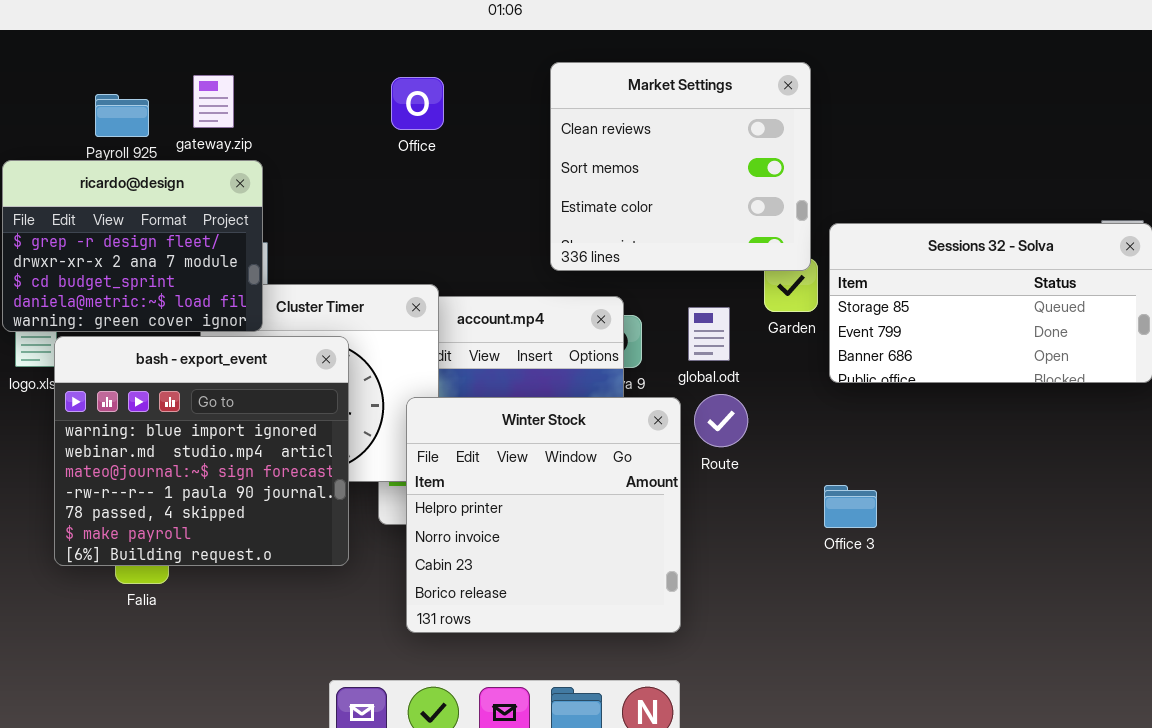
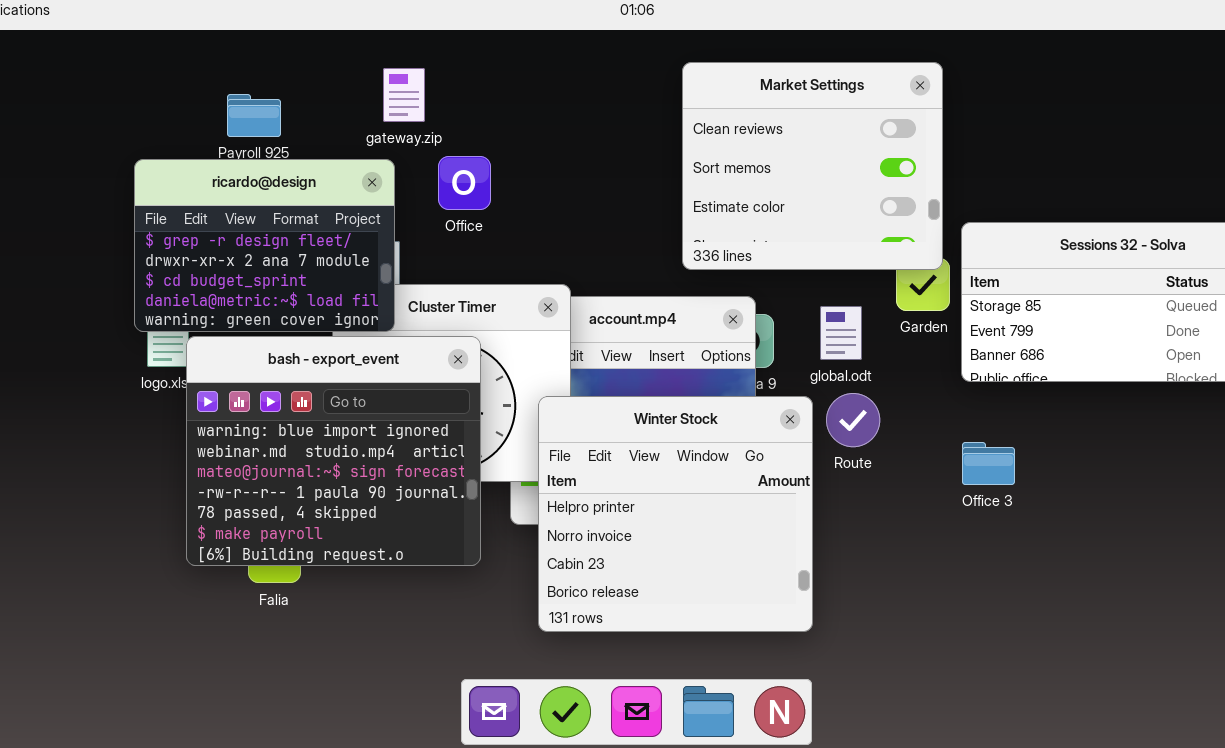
gateway.zip: [193,75,234,128] -> [383,68,425,122], moved
Office: [391,77,444,130] -> [438,156,491,210], moved
Office 3: [824,485,877,528] -> [962,442,1015,485], moved

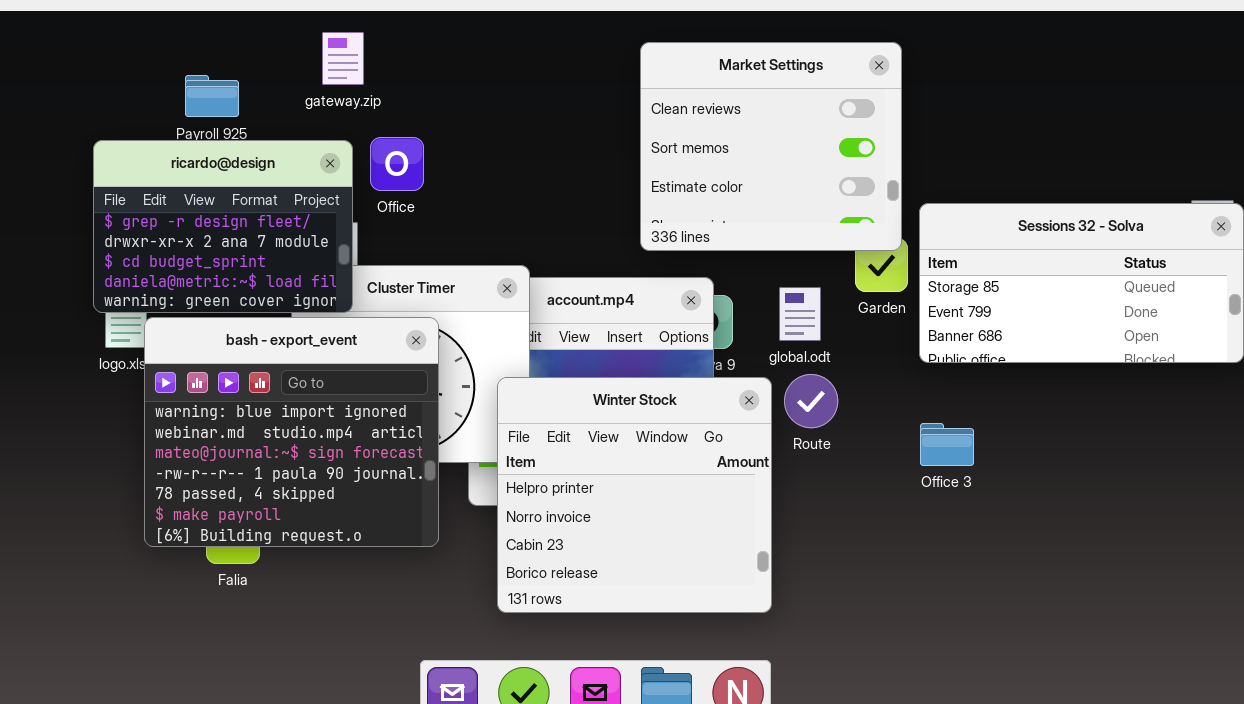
gateway.zip: [383,68,425,122] -> [322,32,364,85], moved
Office: [438,156,491,210] -> [370,137,424,191], moved

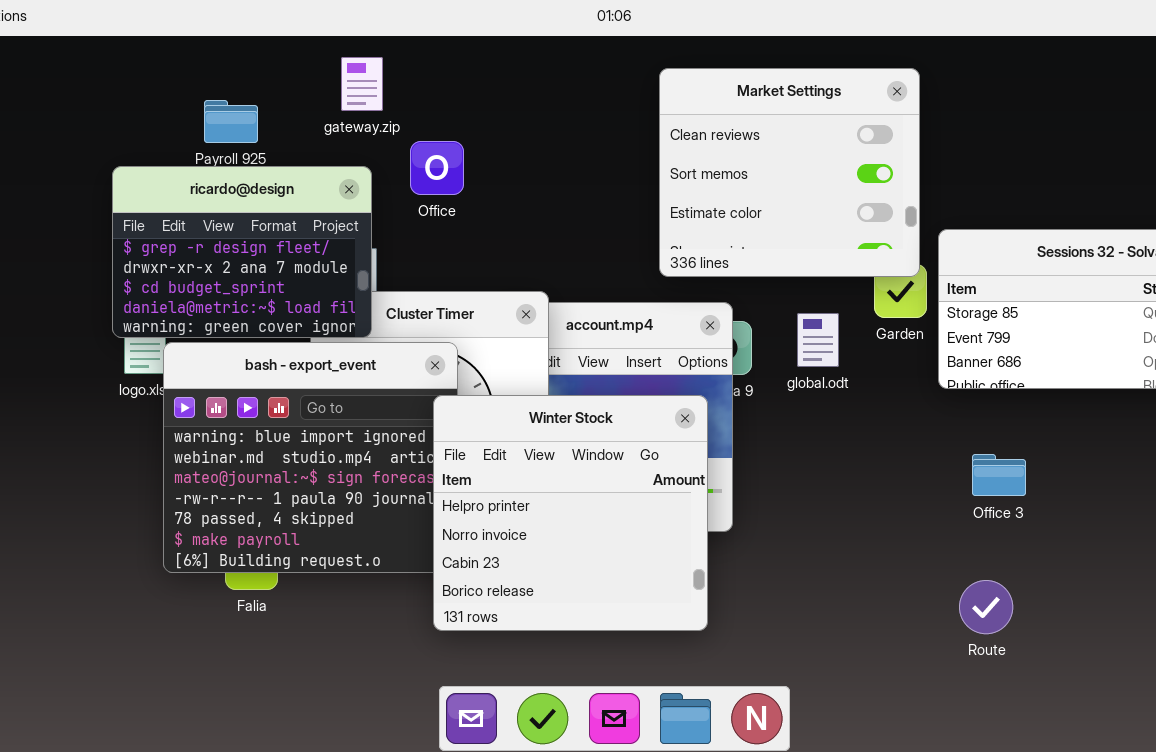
Office: [370,137,424,191] -> [410,141,464,195], moved
Route: [784,374,838,428] -> [959,580,1013,634], moved
Winter Stock: [497,377,772,613] -> [433,395,708,631], moved
Office 3: [920,423,974,466] -> [972,454,1026,496], moved

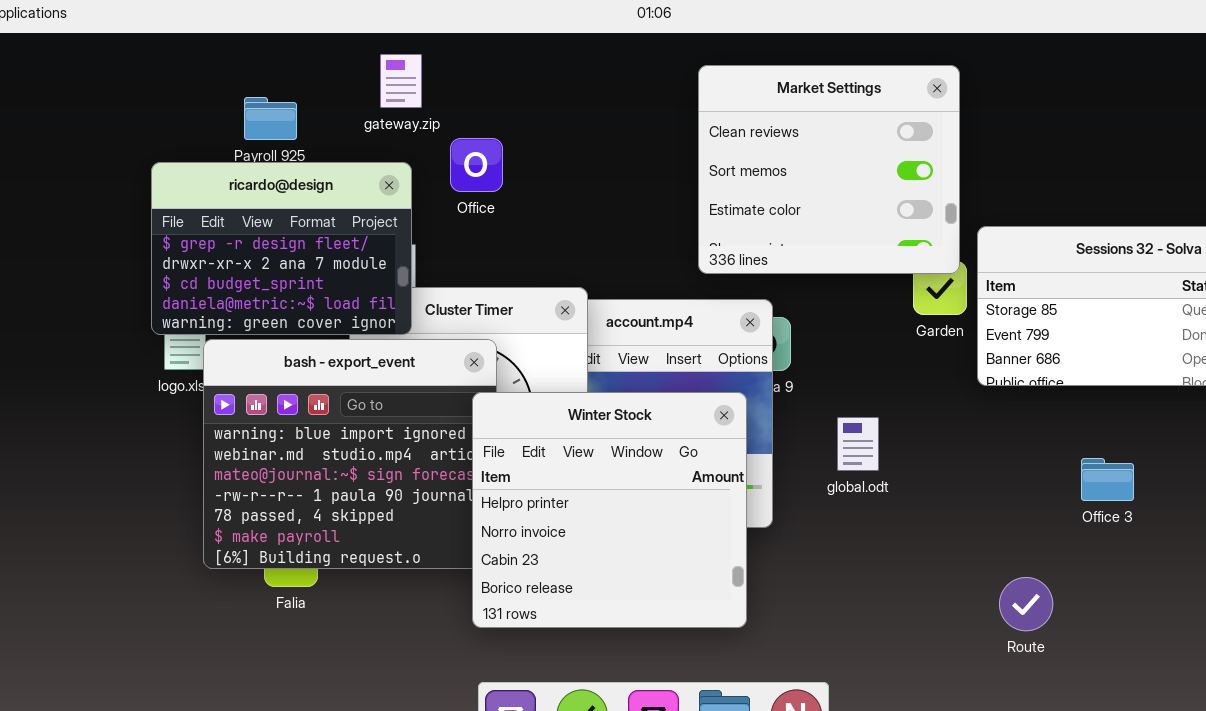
global.odt: [797,313,839,367] -> [837,417,879,471], moved
Office 3: [972,454,1026,496] -> [1081,458,1134,501], moved

